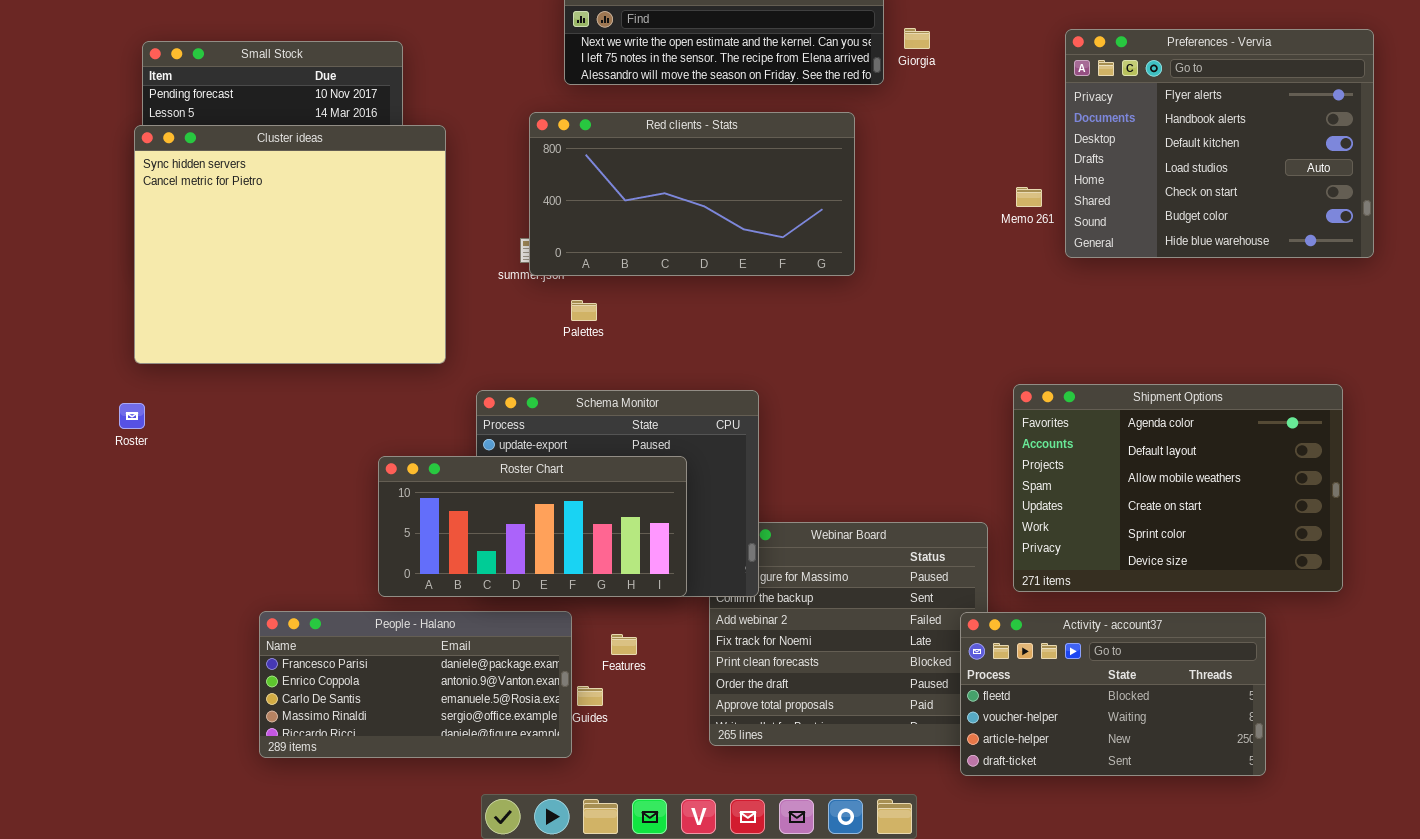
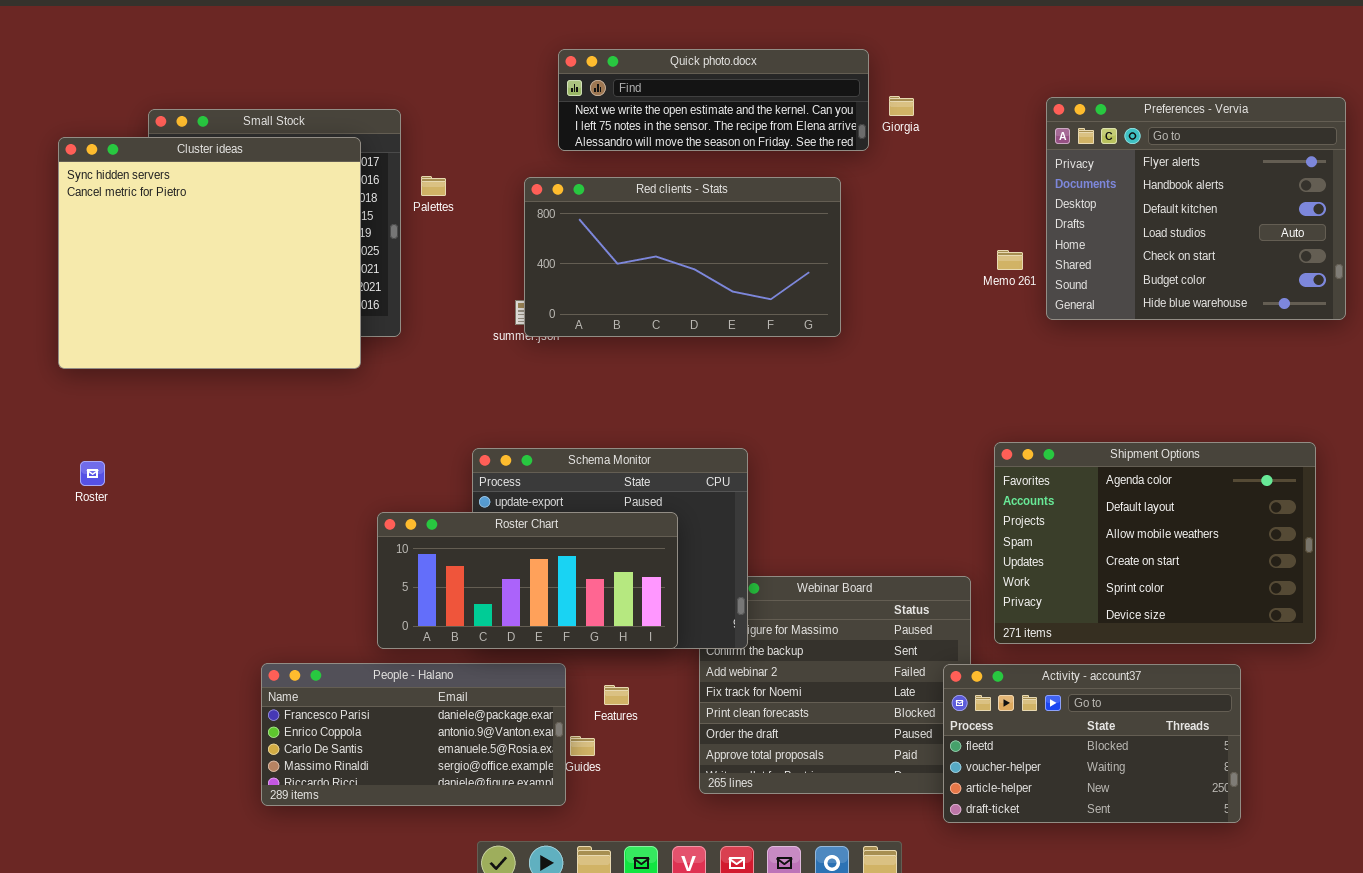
Cluster ideas: [134,125,446,364] -> [58,137,361,369], moved
Palettes: [571,300,597,321] -> [421,176,446,196], moved
Roster: [119,403,145,429] -> [80,461,105,486], moved

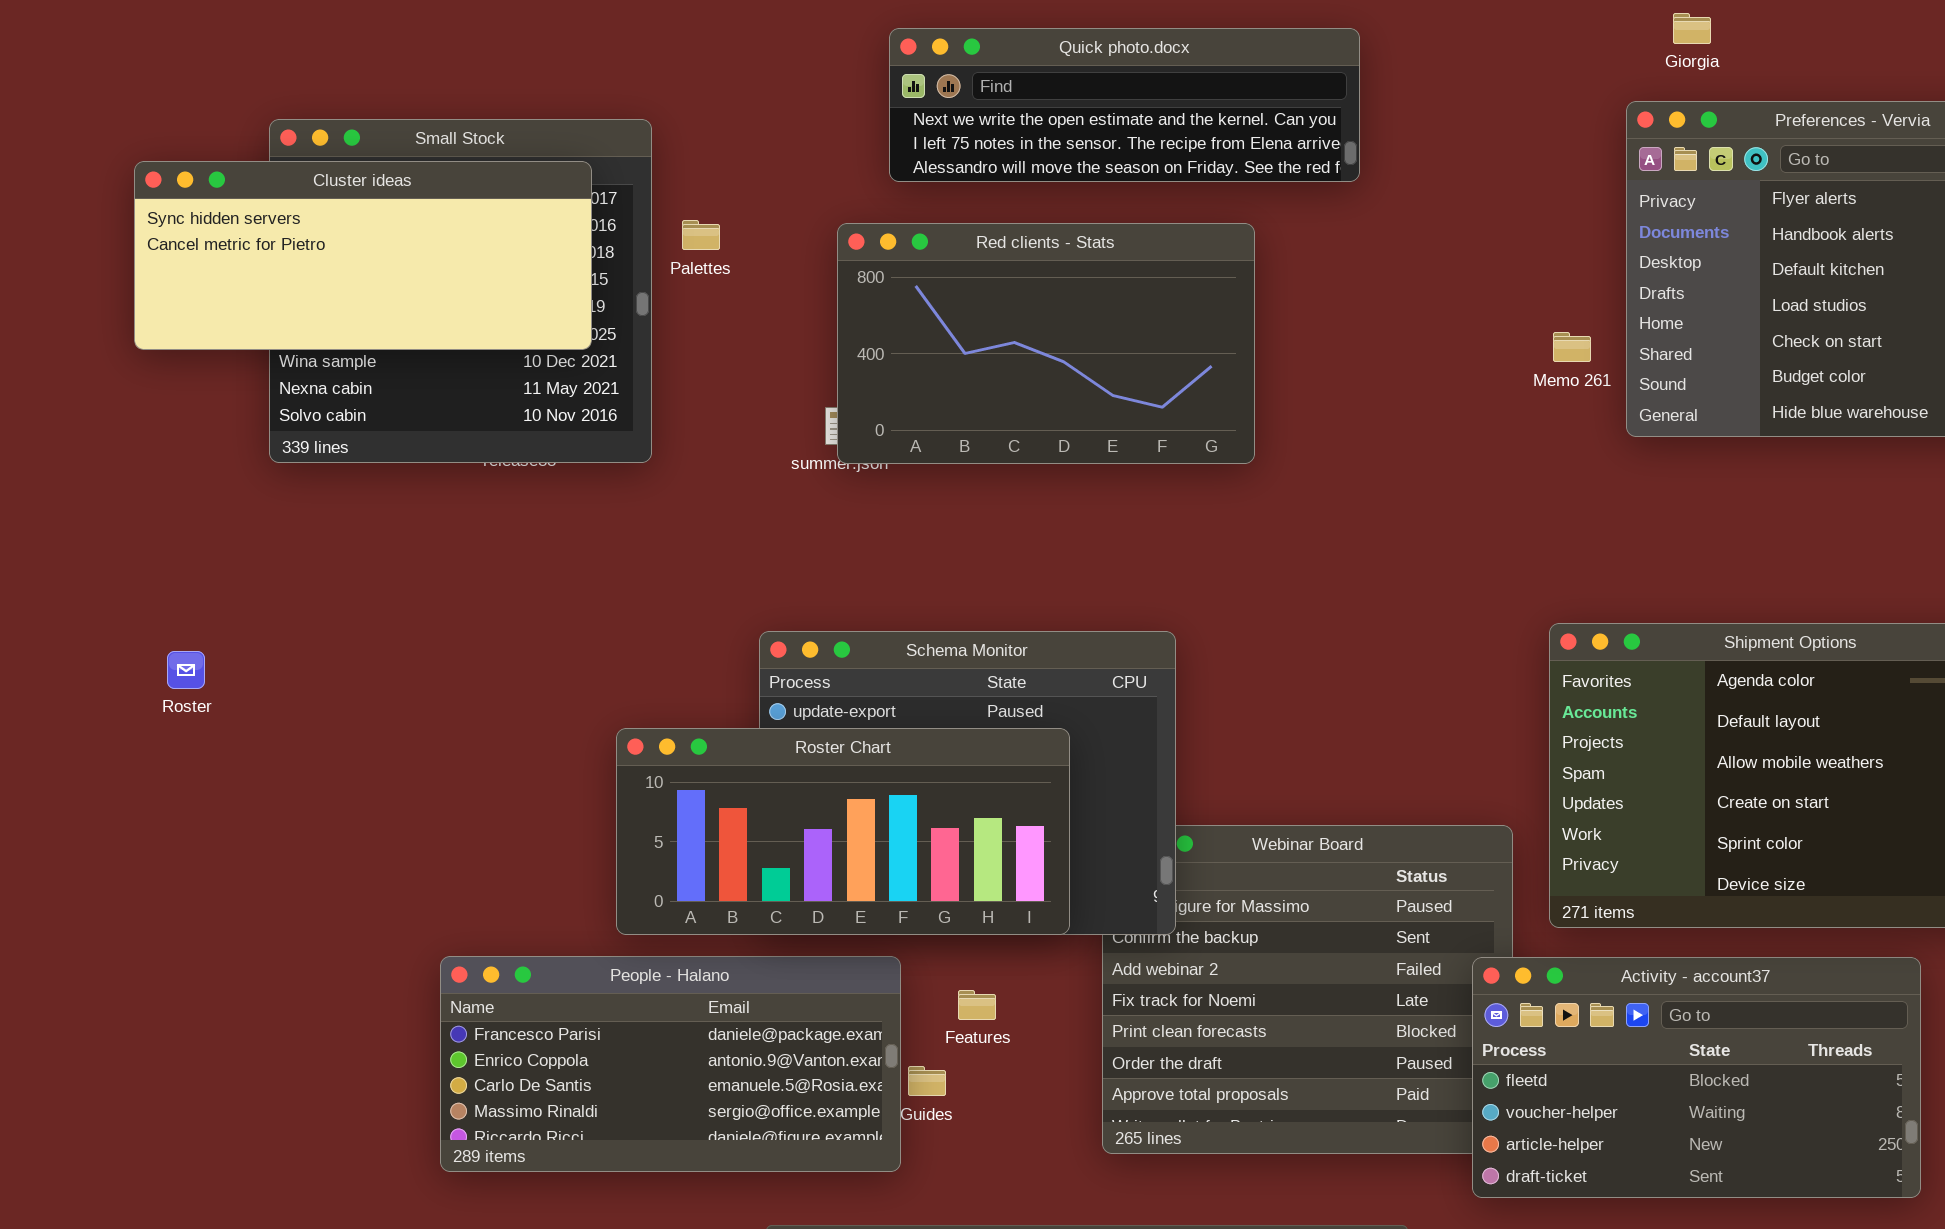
Giorgia: [889,96,914,116] -> [1673,13,1711,44], moved
Cluster ideas: [58,137,361,369] -> [134,161,592,350], resized
Red clients - Stats: [524,177,841,337] -> [837,223,1255,464], resized

